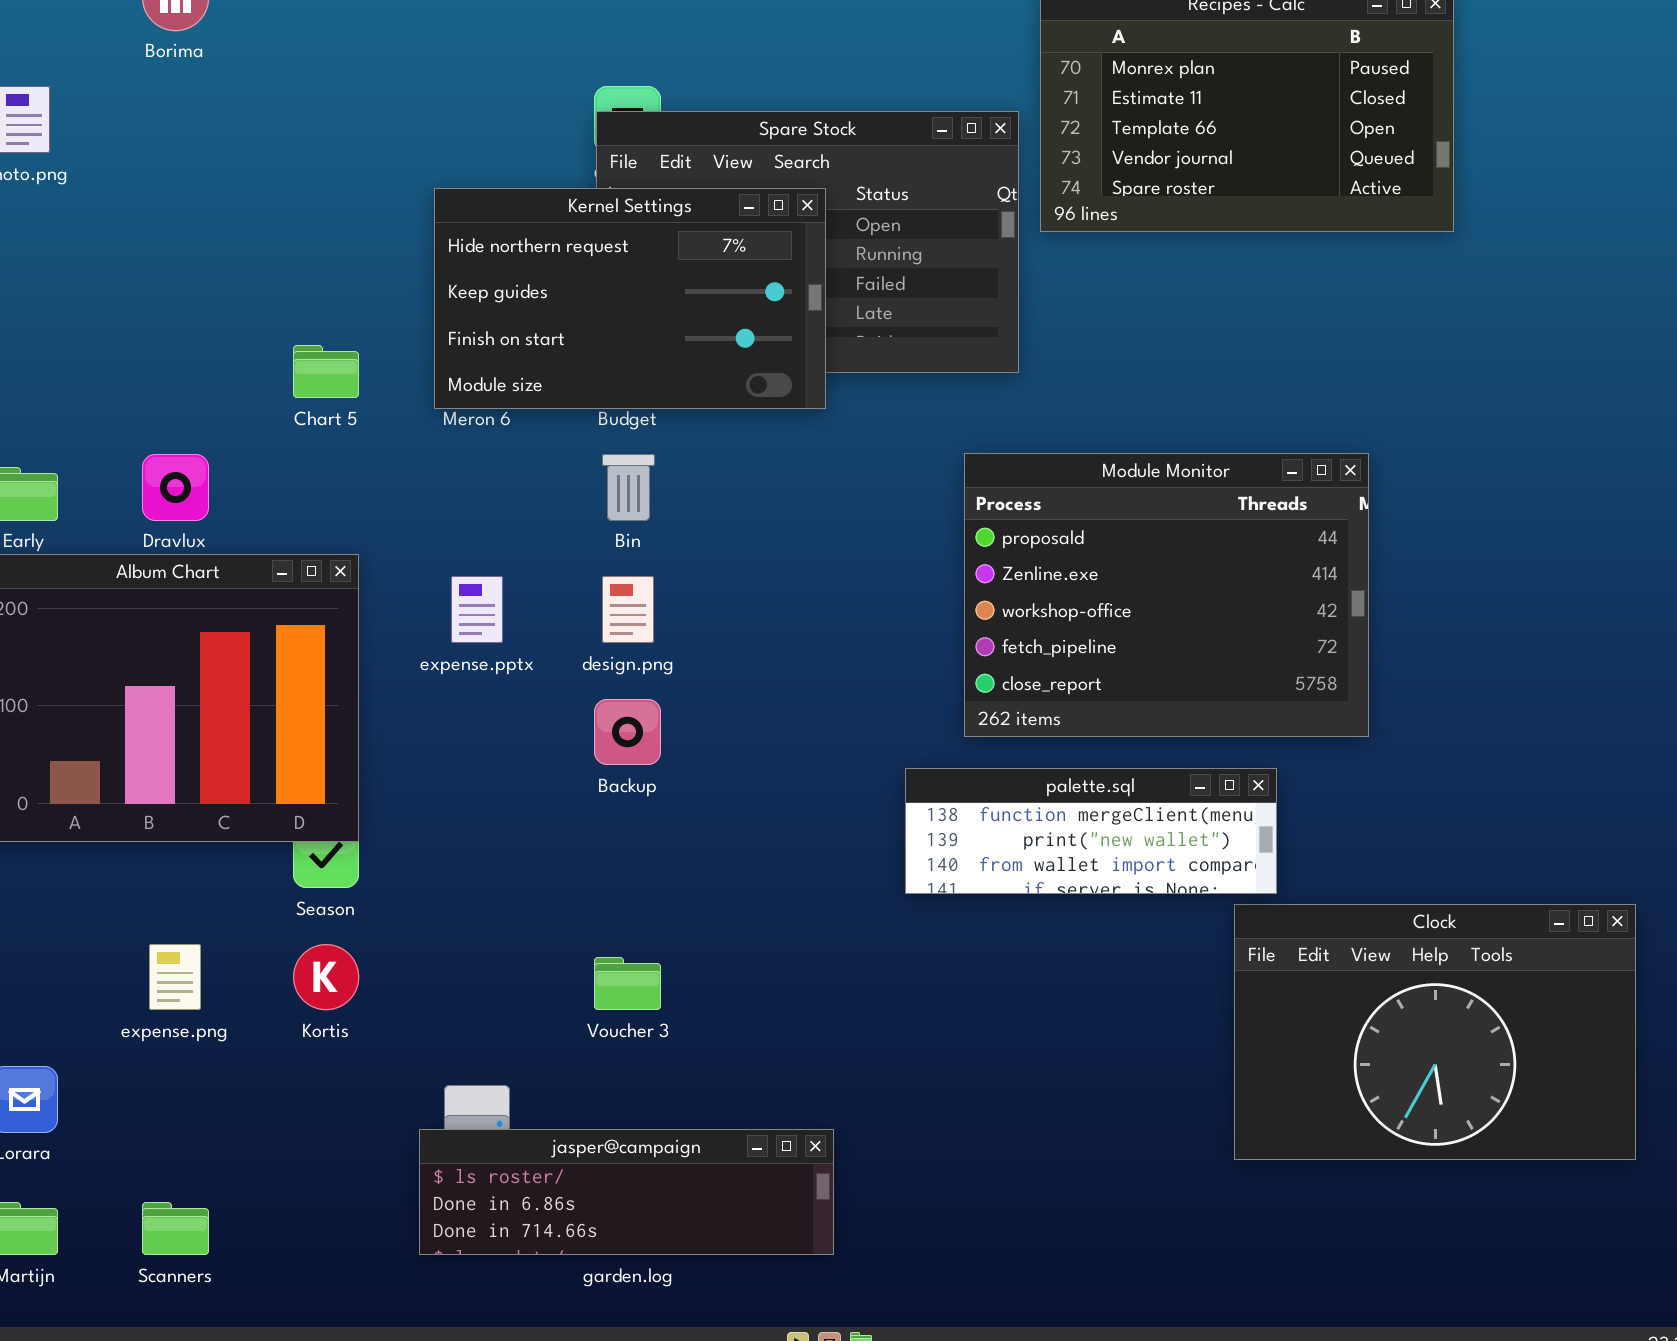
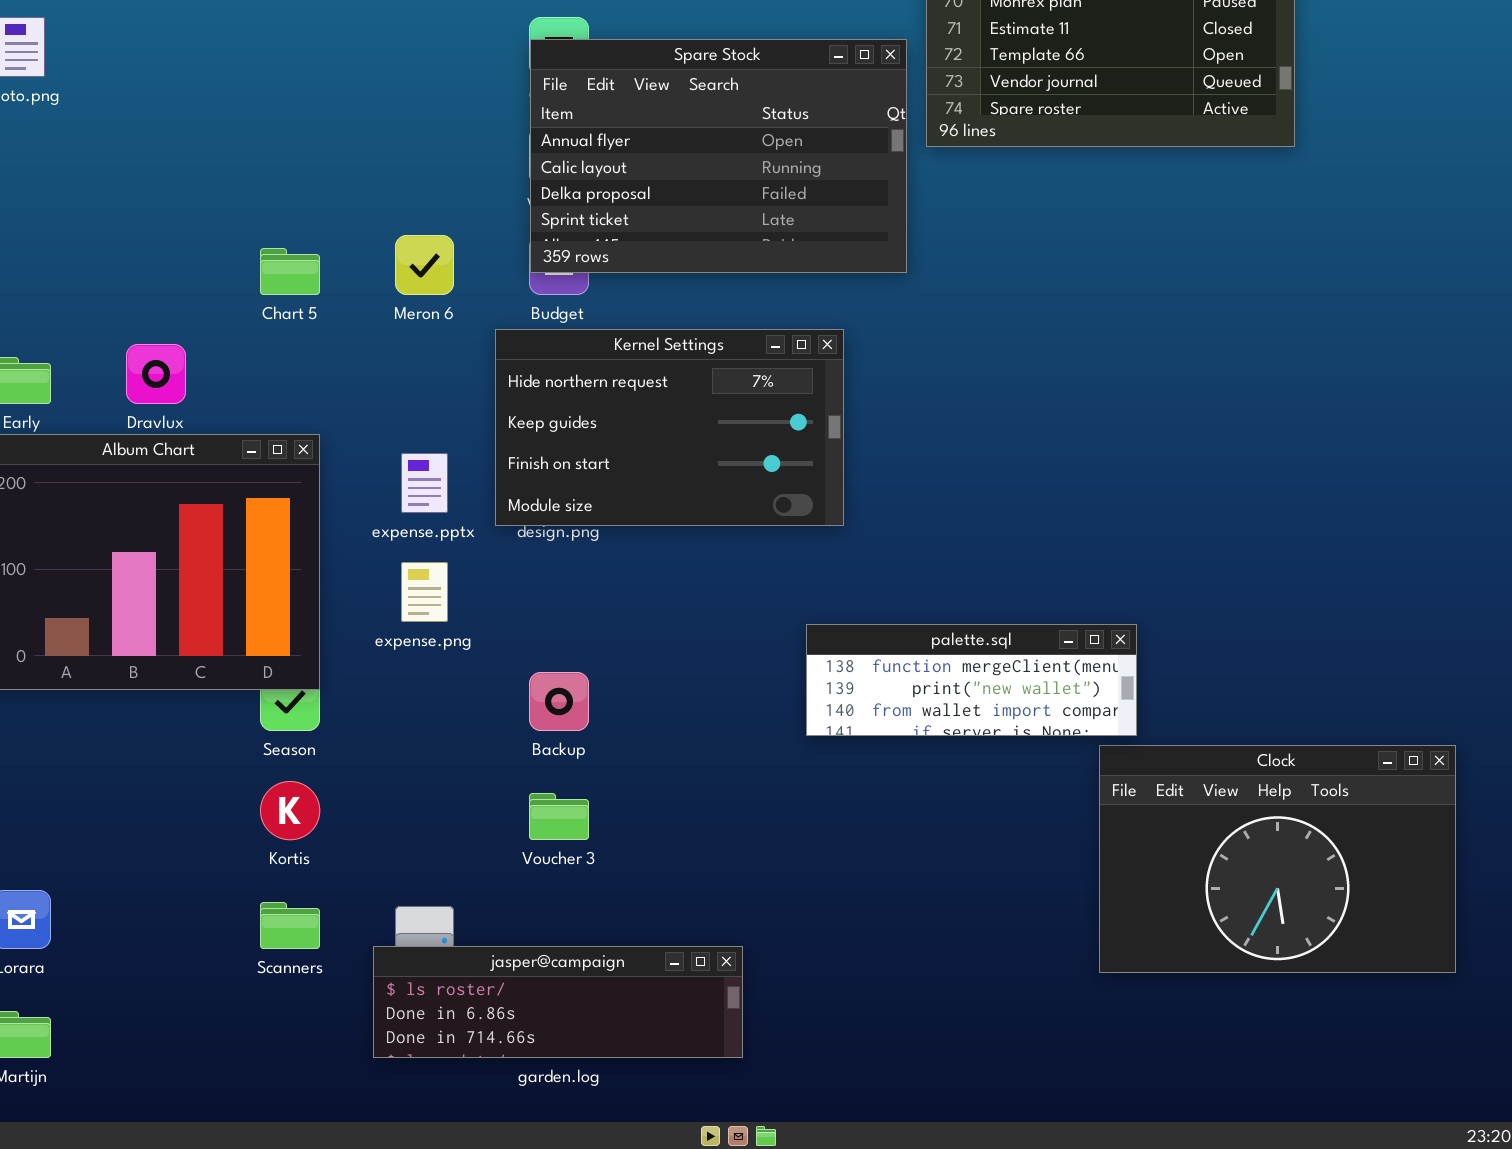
Kernel Settings: [434,188,826,409] -> [495,329,844,526], moved
Module Monitor: [964,453,1369,737] -> none, closed
Backup: [594,699,661,765] -> [529,672,589,731], moved
expense.png: [149,944,201,1010] -> [401,562,448,622], moved
Scanners: [142,1202,209,1255] -> [260,902,320,949], moved

